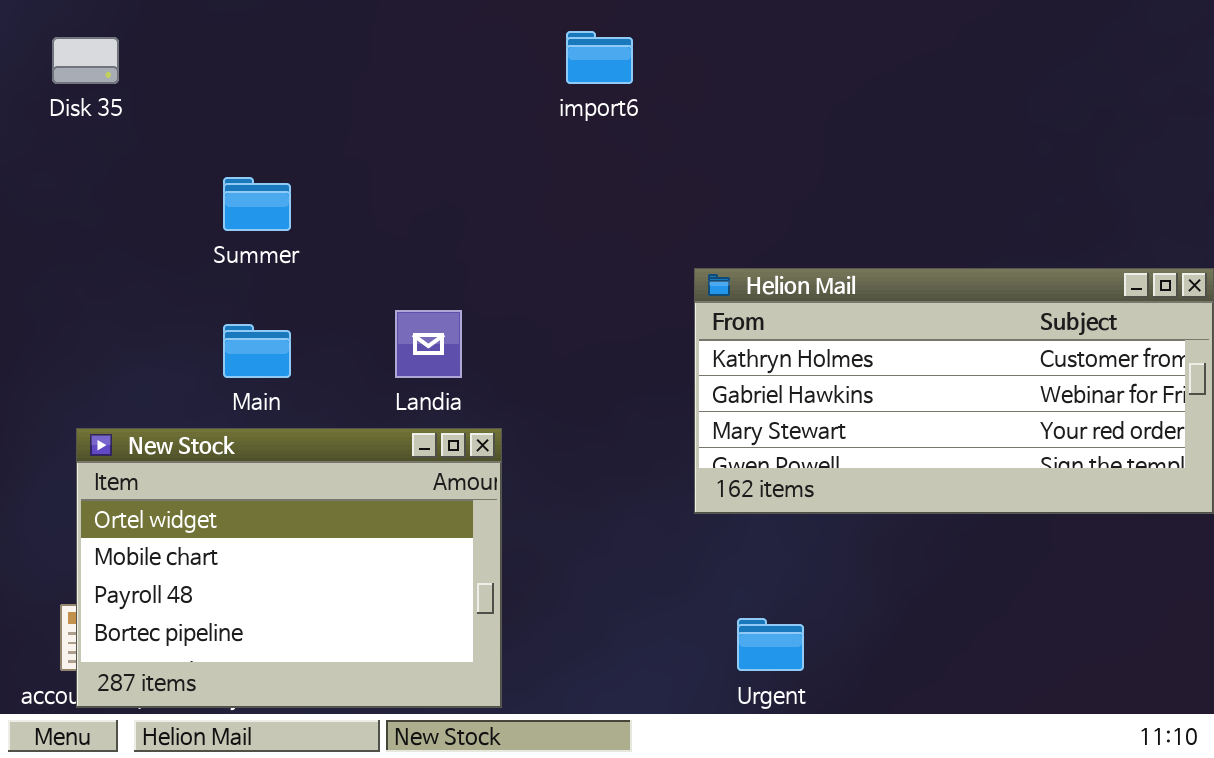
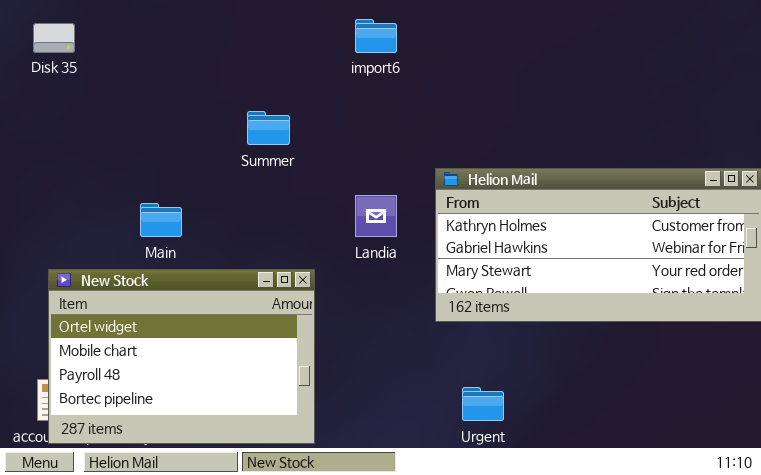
Summer: [223,177,291,231] -> [247,111,290,145], moved
Landia: [395,310,462,378] -> [355,195,397,237], moved

